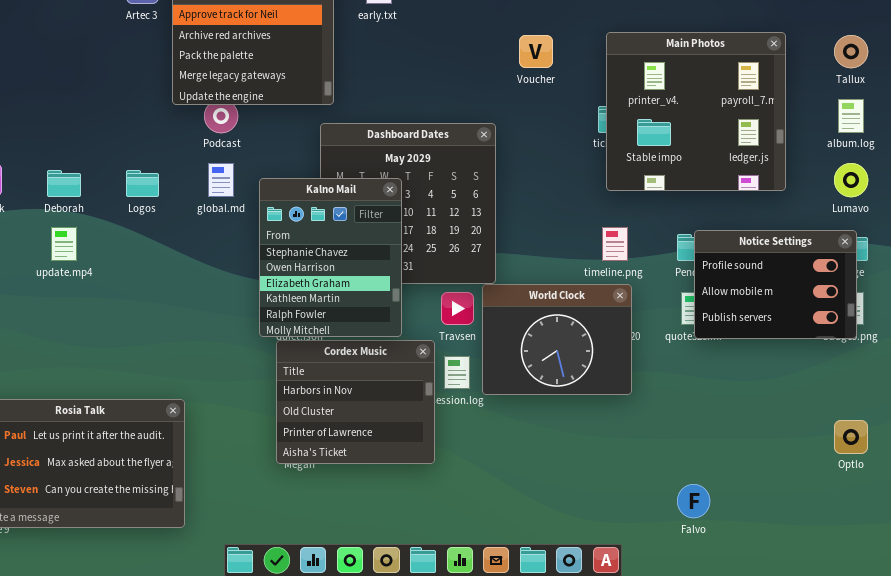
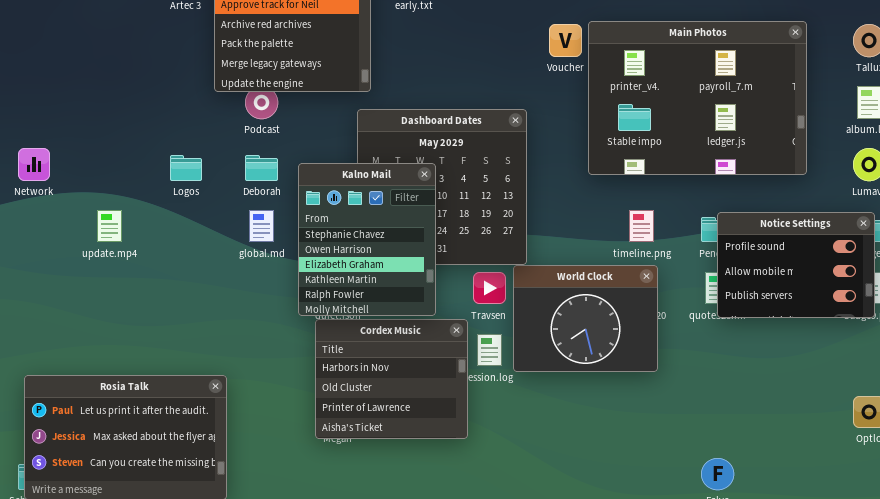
Main Photos: [606,32,786,191] -> [588,21,807,175], resized
global.md: [208,163,234,197] -> [249,210,274,242], moved
Deborah: [47,170,81,197] -> [245,155,278,181], moved

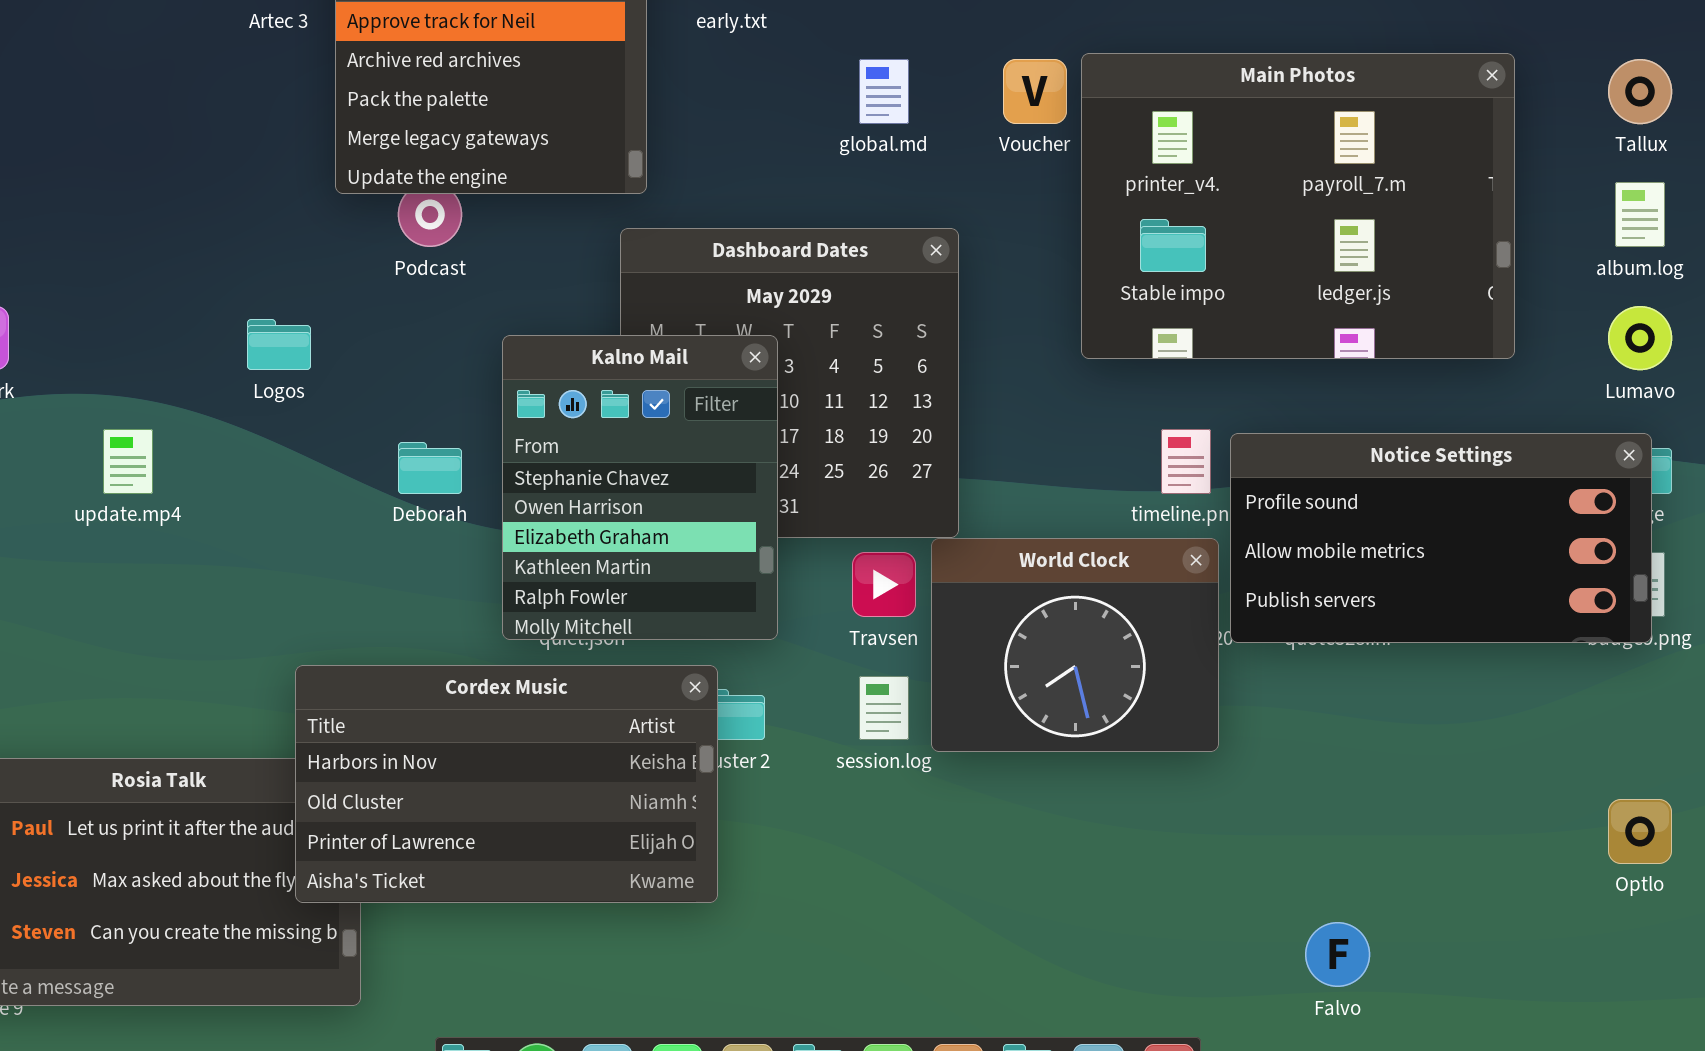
Deborah: [245,155,278,181] -> [398,442,462,494], moved
global.md: [249,210,274,242] -> [859,59,909,124], moved
Notice Settings: [717,212,875,318] -> [1230,433,1652,643], resized
Cordex Music: [315,319,468,439] -> [295,665,718,903], moved, resized

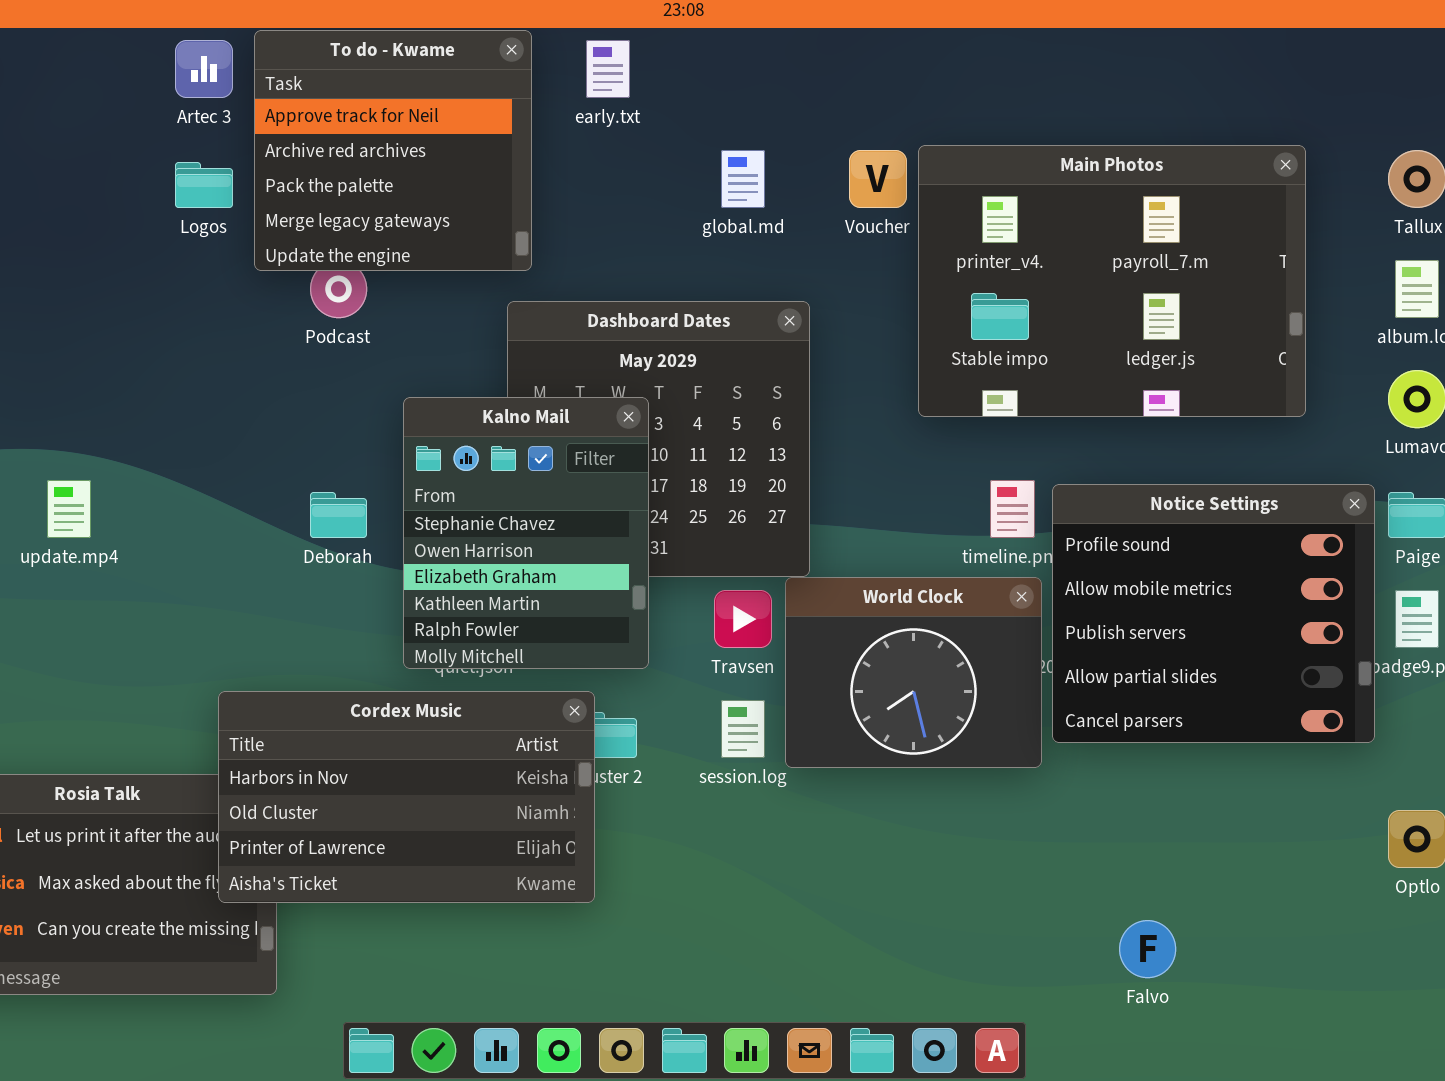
Logos: [247,319,311,370] -> [175,162,233,208], moved
Notice Settings: [1230,433,1652,643] -> [1052,484,1375,743], resized

